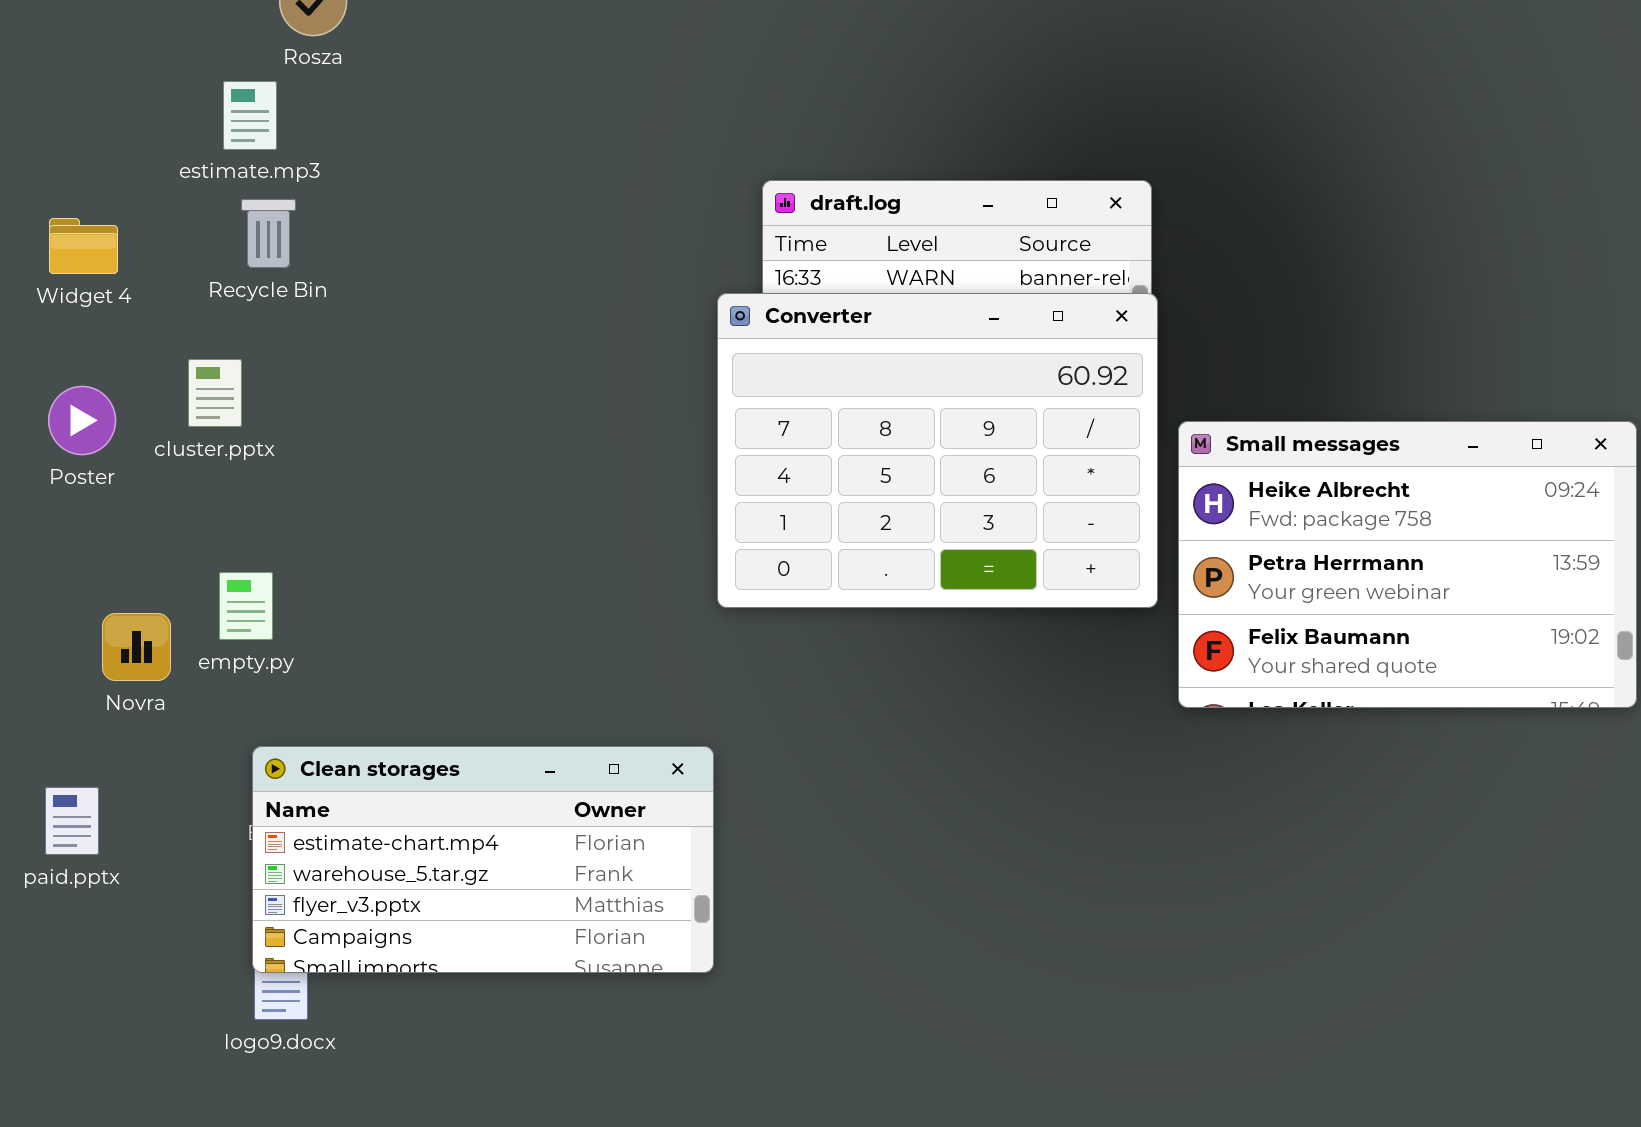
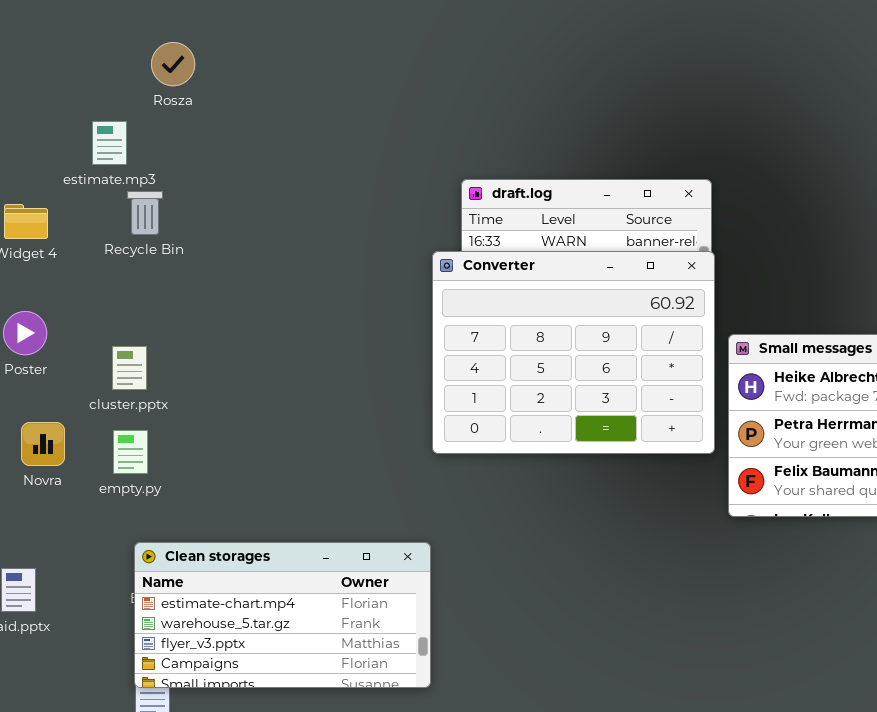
estimate.mp3: [223,81,277,150] -> [92,121,127,165], moved
cluster.pptx: [188,359,242,427] -> [112,346,147,390], moved
Novra: [102,613,171,681] -> [21,422,65,466], moved

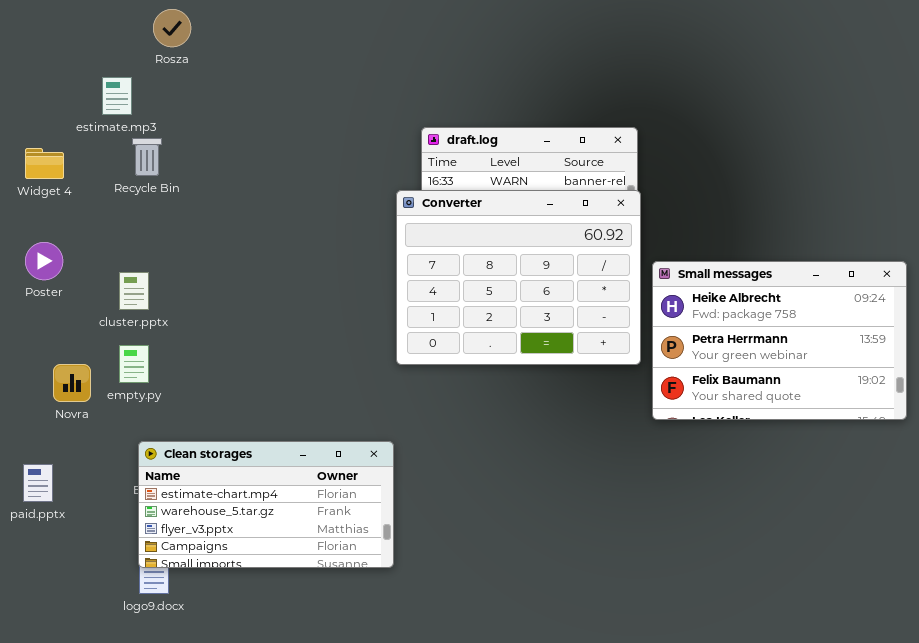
Novra: [21,422,65,466] -> [53,364,91,402], moved

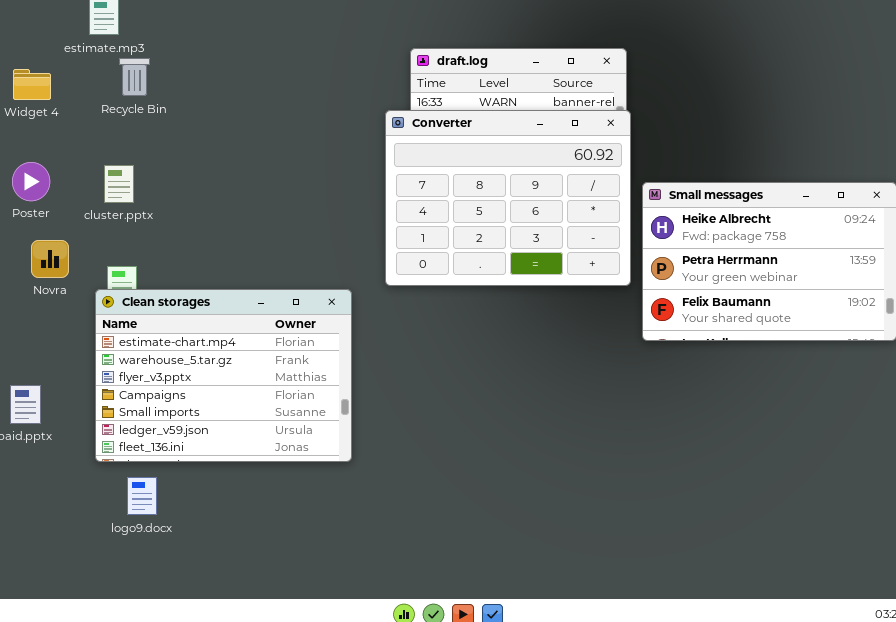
cluster.pptx: [119,272,149,310] -> [104,165,134,203], moved
Novra: [53,364,91,402] -> [31,240,69,278], moved
Clean storages: [138,441,394,568] -> [95,289,352,462], moved, resized

